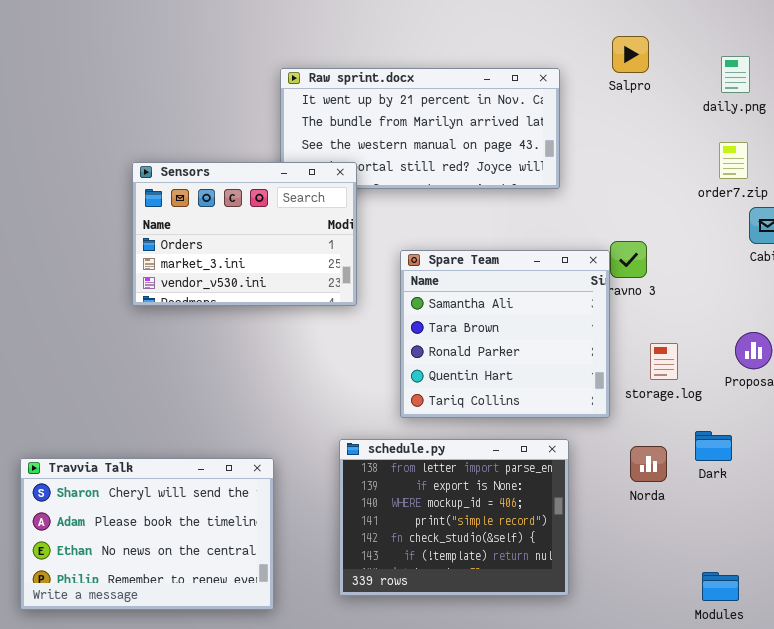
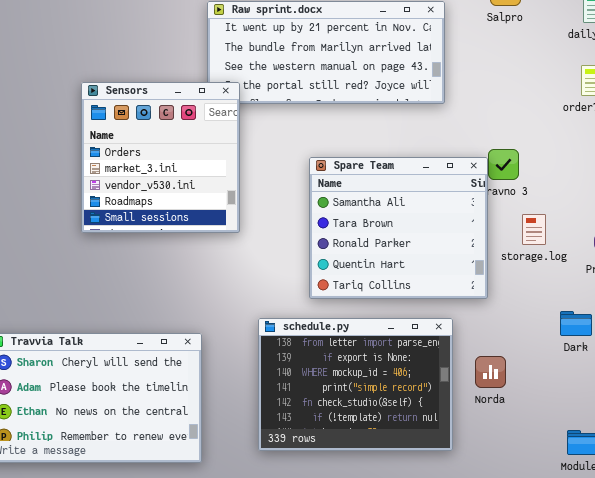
Sensors: [132,162,357,306] -> [81,82,240,233], resized
storage.log: [650,343,678,380] -> [522,214,546,245], moved
Norda: [630,446,667,482] -> [475,356,506,388], moved

